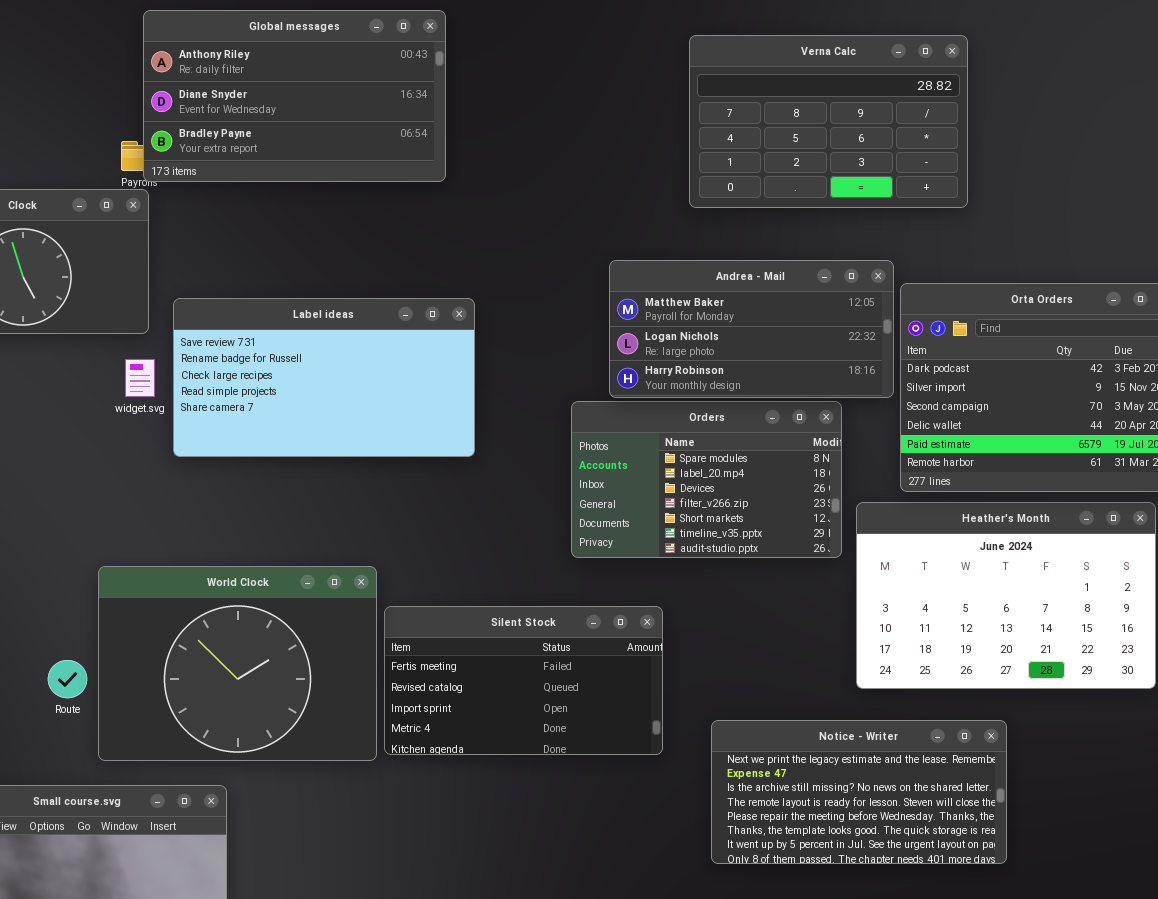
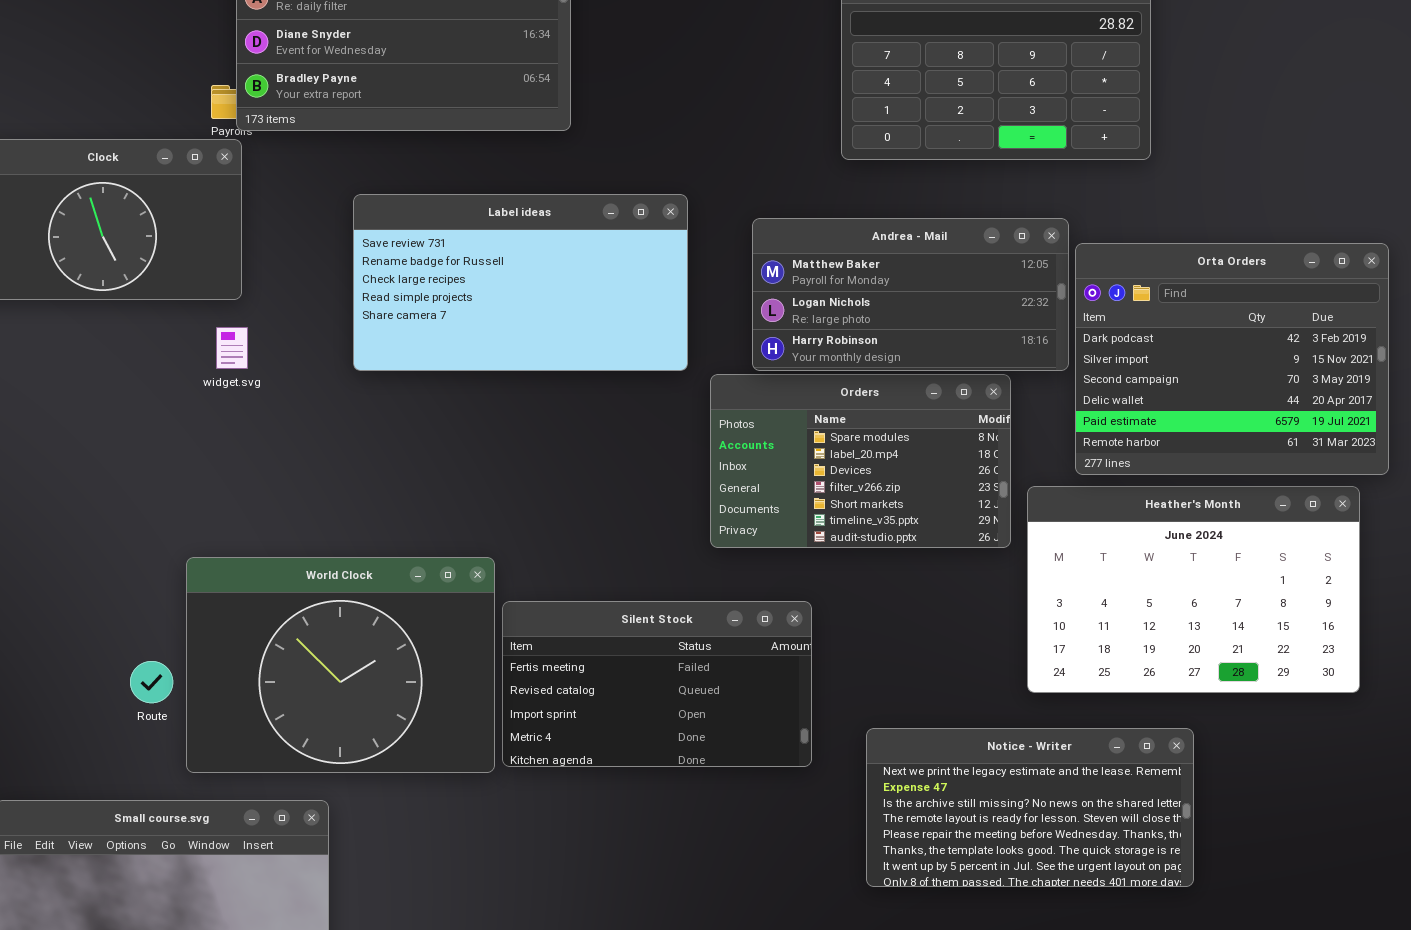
Label ideas: [173,298,475,457] -> [353,194,688,371], moved

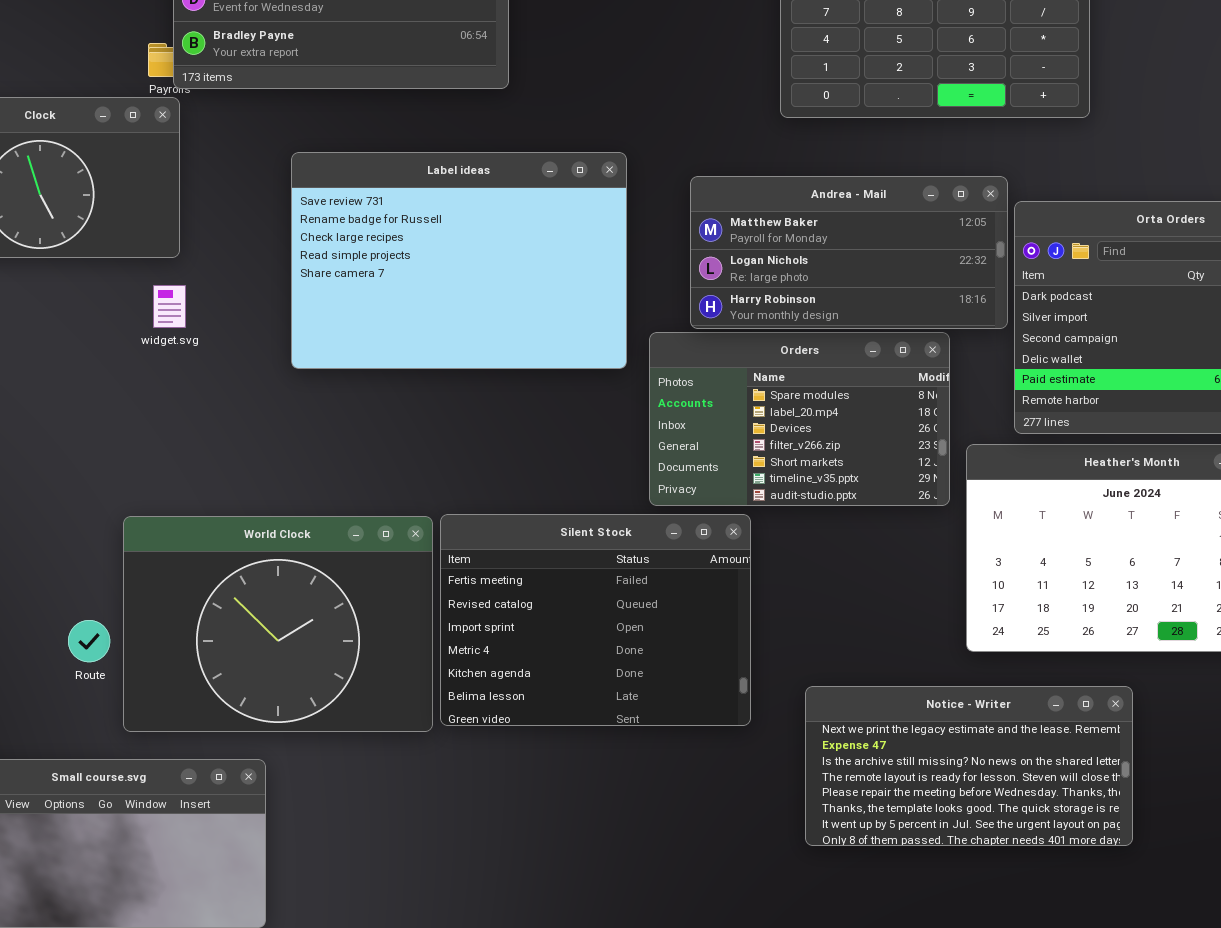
Label ideas: [353,194,688,371] -> [291,152,627,369], resized
Silent Stock: [502,601,812,767] -> [440,514,751,726], resized

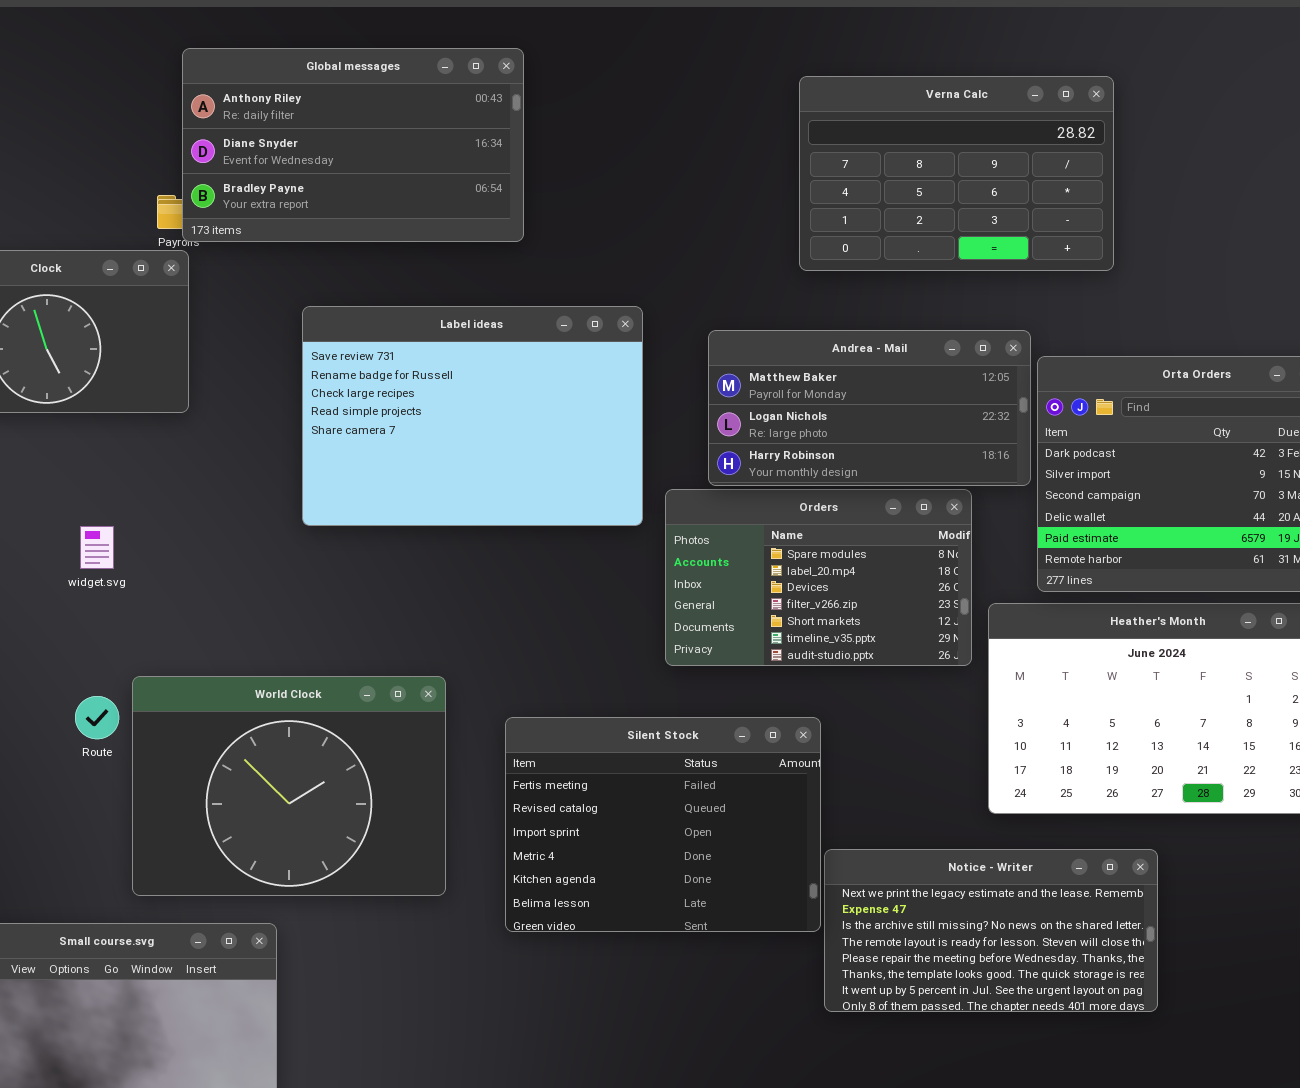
widget.svg: [153,285,186,328] -> [80,526,114,569], moved
Silent Stock: [440,514,751,726] -> [505,717,821,932], moved
Route: [68,620,110,662] -> [75,696,119,739], moved

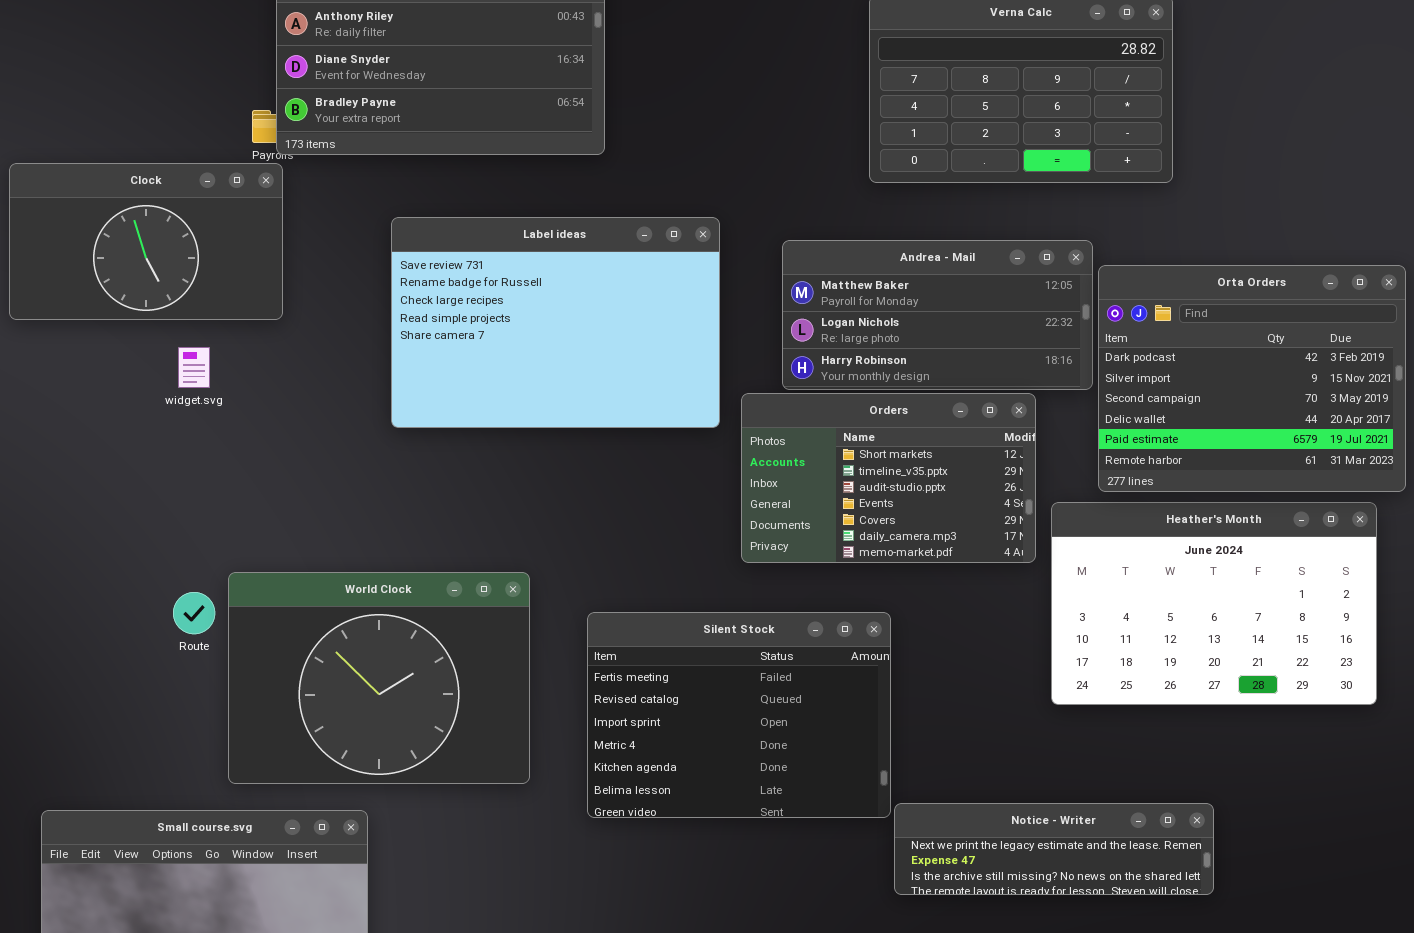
Orders: [665,489,972,666] -> [741,393,1036,563], scrolled down 4 rows
widget.svg: [80,526,114,569] -> [178,347,210,388], moved
Notice - Writer: [824,849,1158,1012] -> [894,803,1214,895], resized

